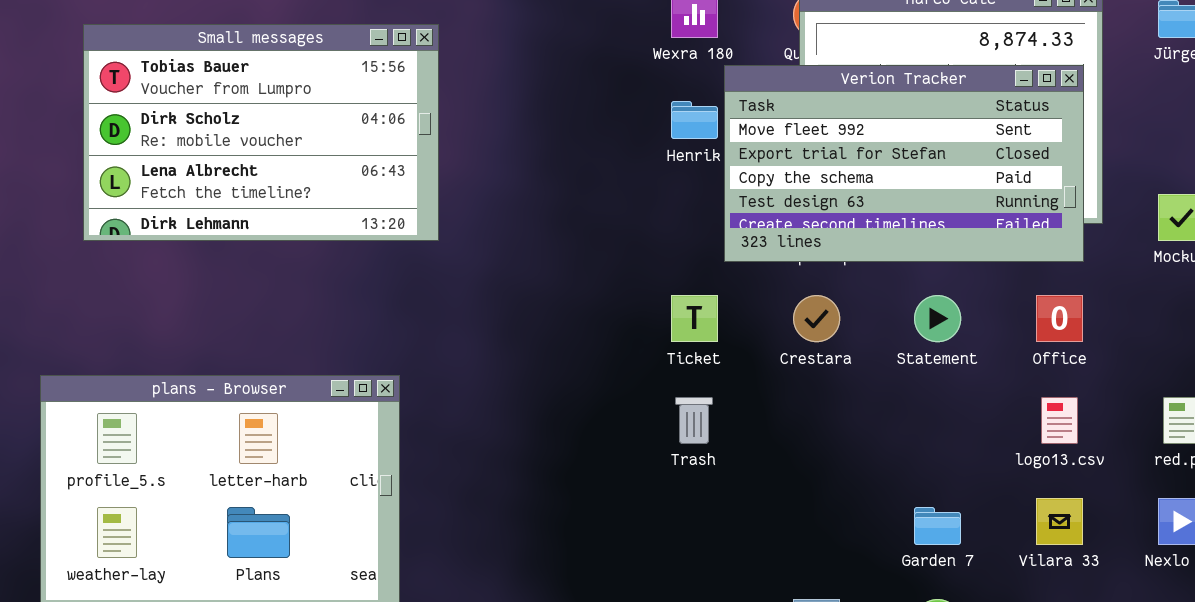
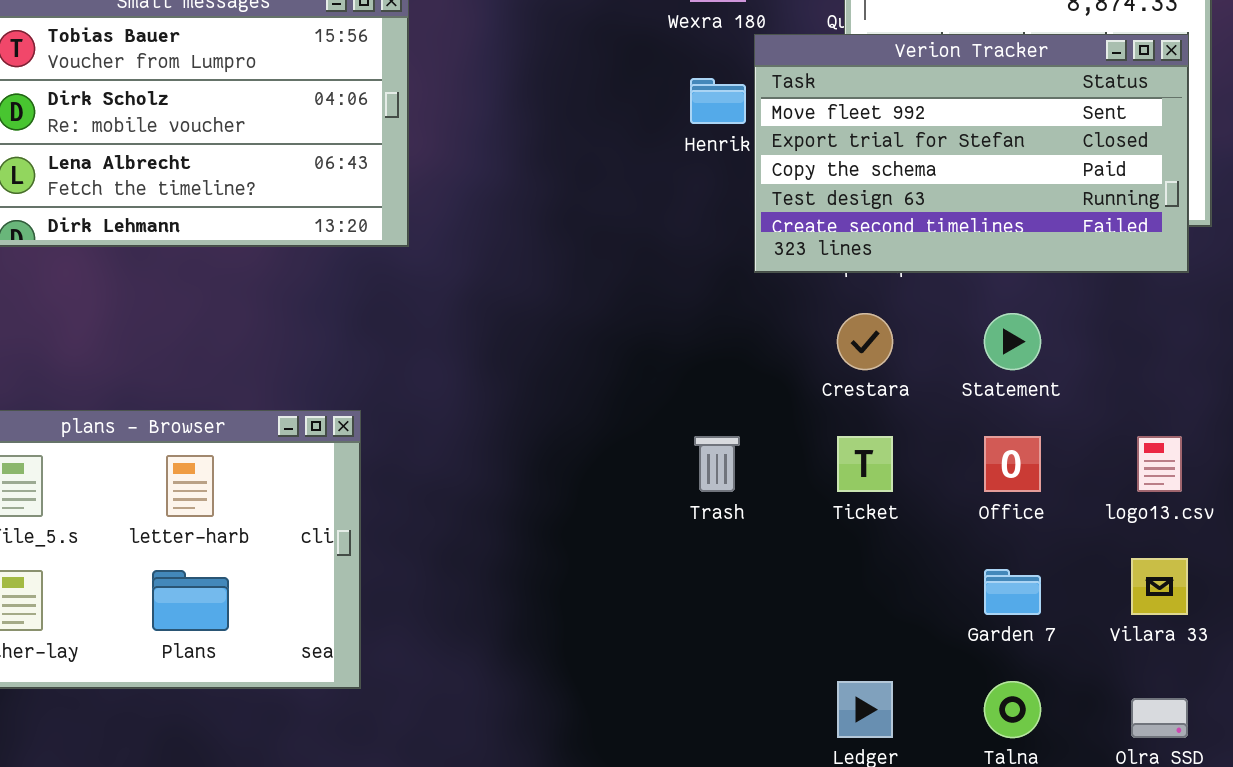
Ticket: [671,295,718,342] -> [837,436,893,492], moved
Office: [1036,295,1083,342] -> [984,436,1041,492], moved

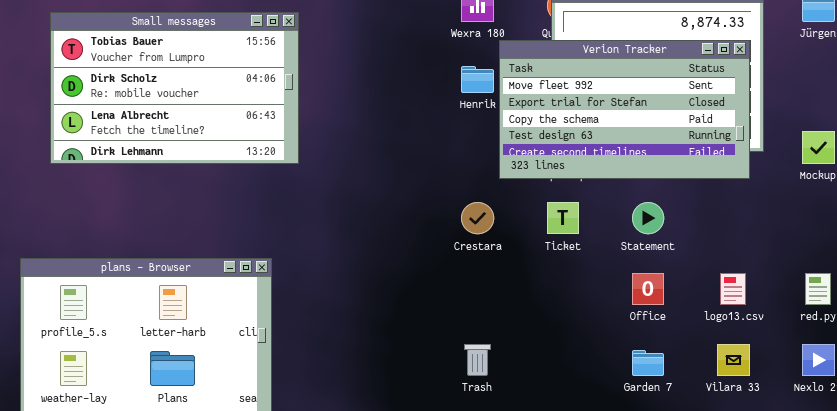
Crestara: [837,313,893,370] -> [461,202,494,234], moved
Trash: [694,436,740,492] -> [464,344,491,376], moved
Ticket: [837,436,893,492] -> [547,202,579,234], moved

